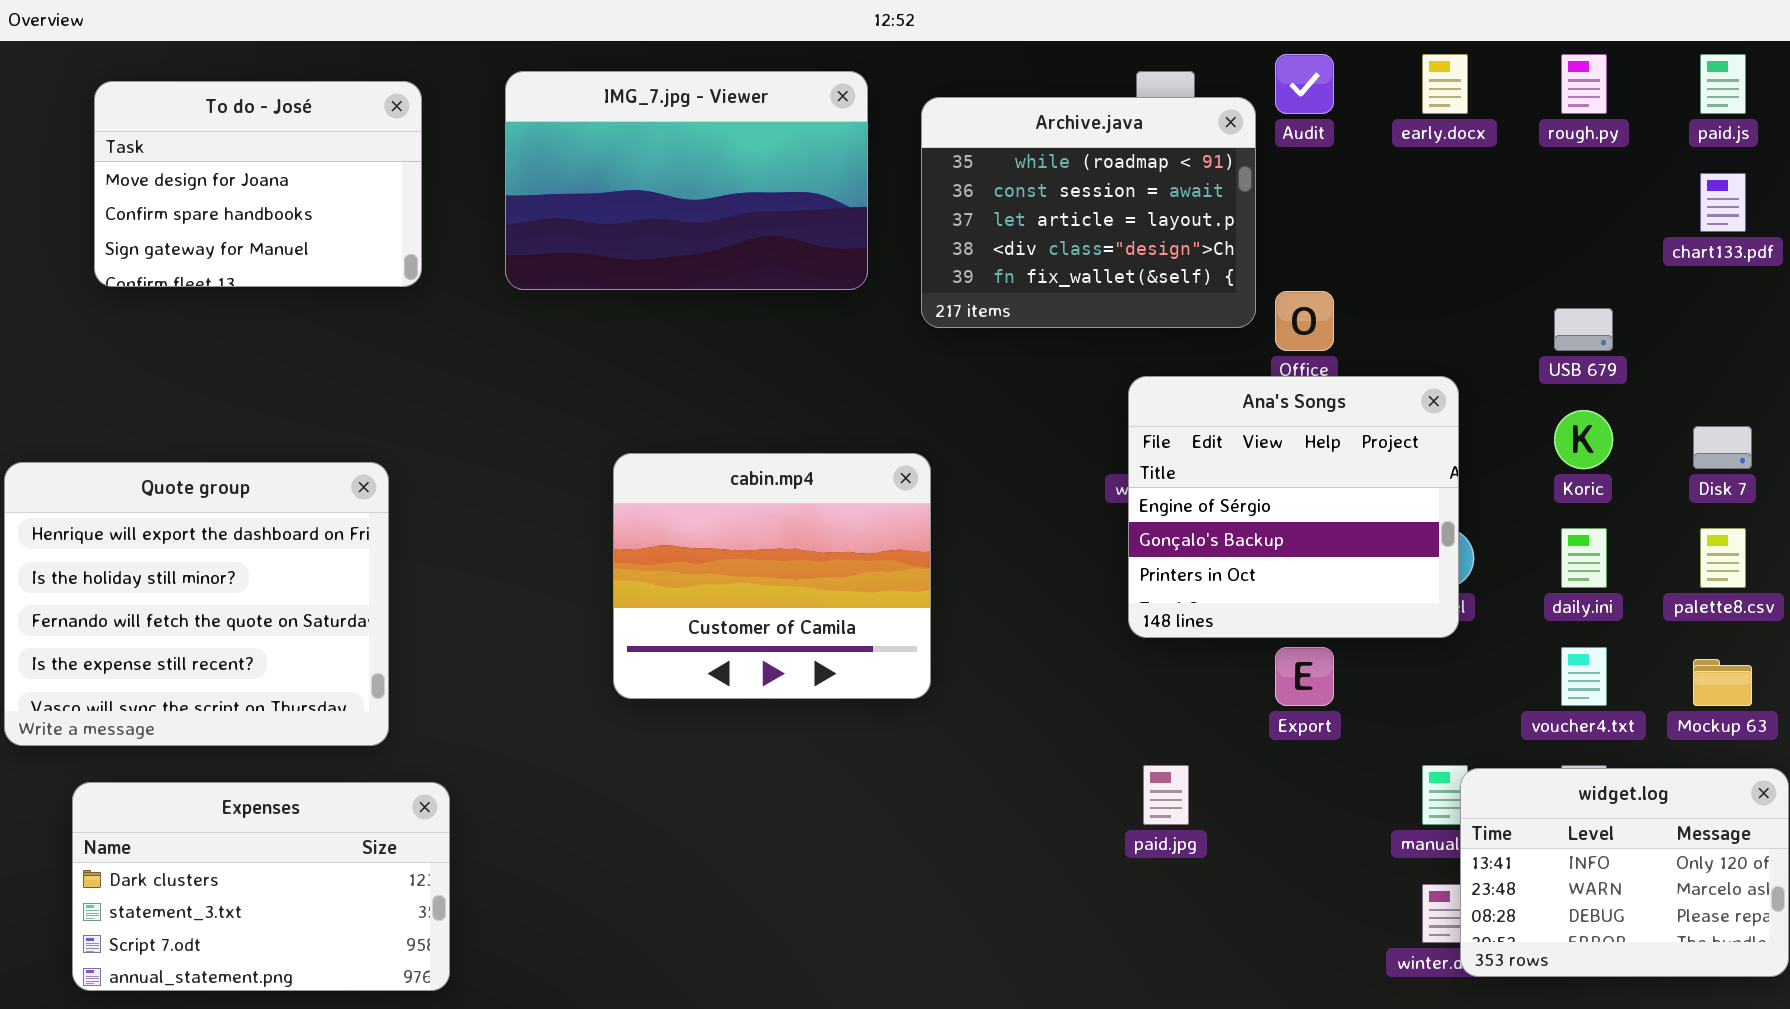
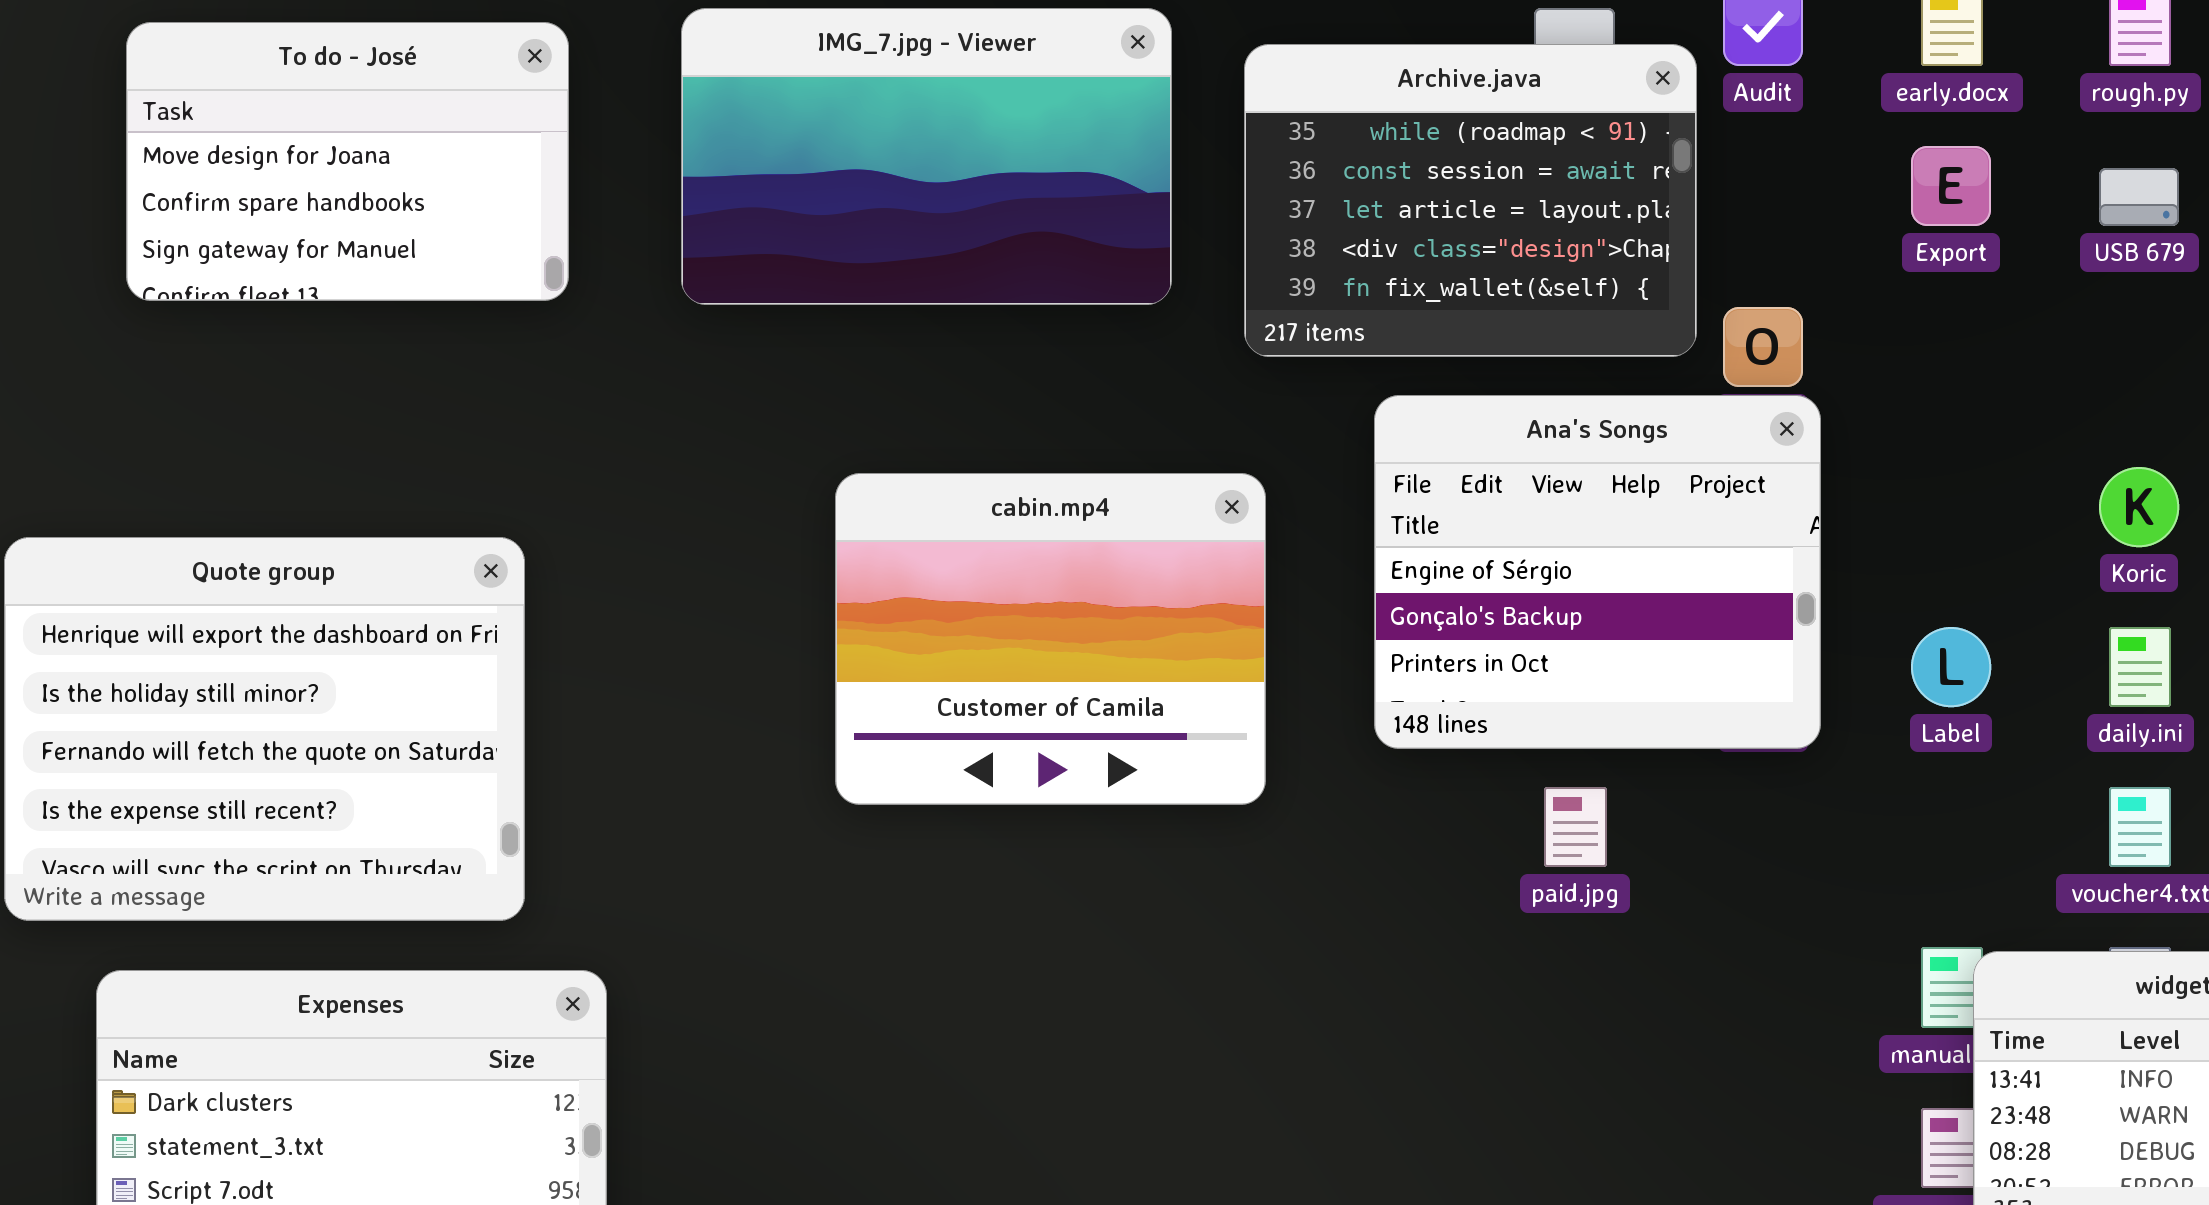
USB 679: [1554,308,1613,351] -> [2099,168,2179,226], moved
Ana's Songs: [1128,376,1459,638] -> [1374,395,1821,749], moved
cabin.mp4: [613,453,931,699] -> [835,473,1266,805], moved
Export: [1275,647,1334,706] -> [1911,146,1991,226], moved
paid.jpg: [1143,765,1189,825] -> [1544,787,1607,867], moved

